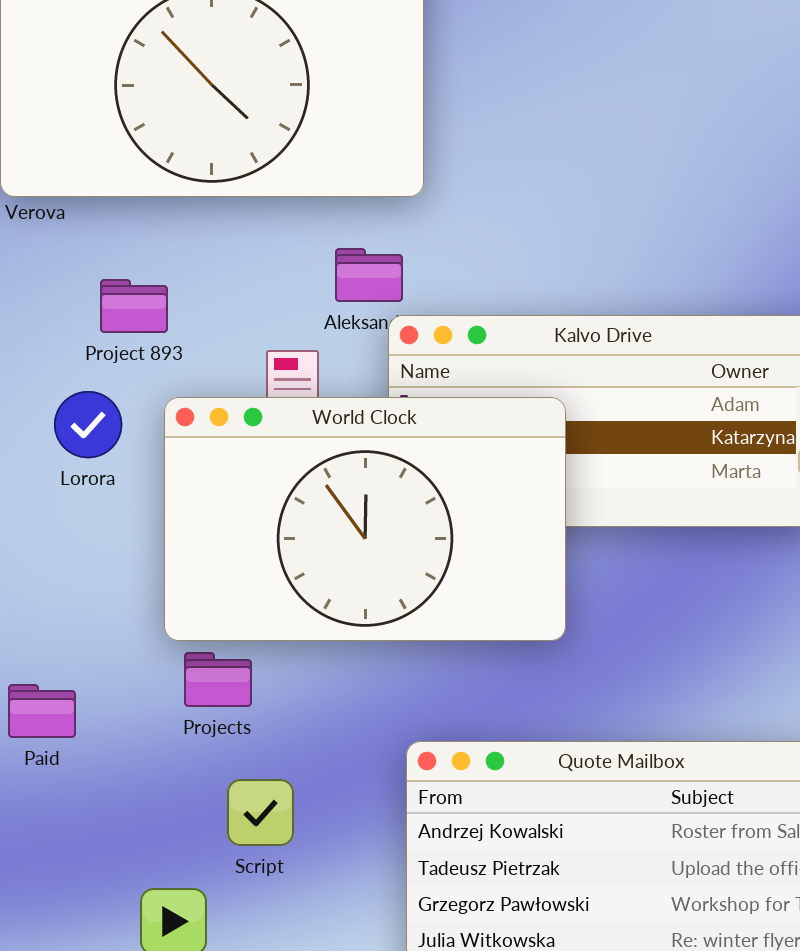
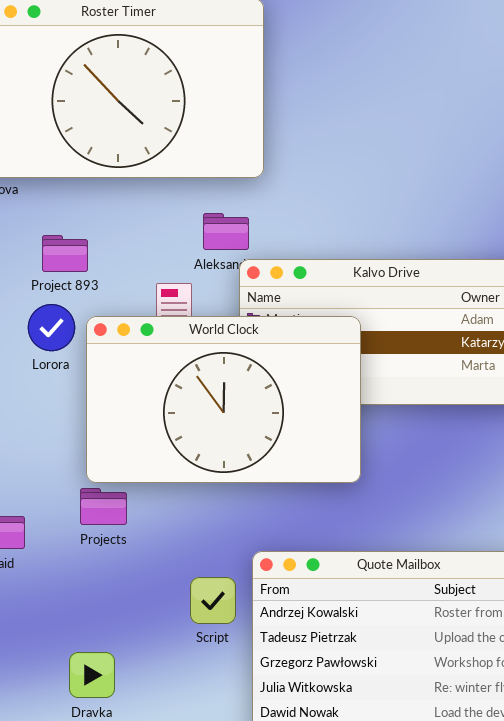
Lorora: [54,391,122,458] -> [28,304,75,351], moved
Projects: [184,652,252,707] -> [80,488,127,525], moved
Script: [227,779,294,846] -> [190,577,236,624], moved

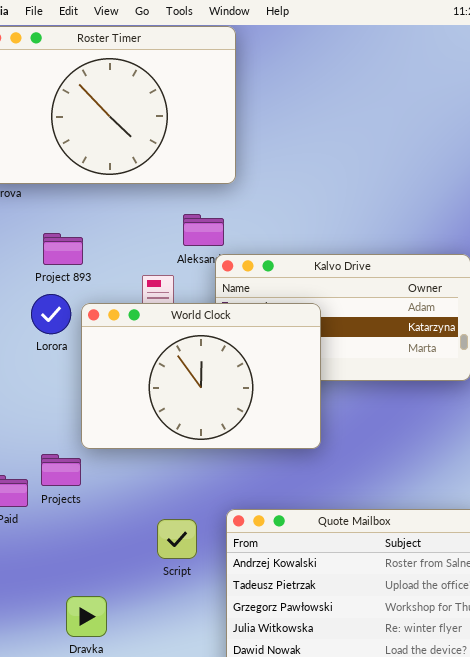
Projects: [80,488,127,525] -> [41,454,81,486], moved
Script: [190,577,236,624] -> [157,519,197,559], moved

